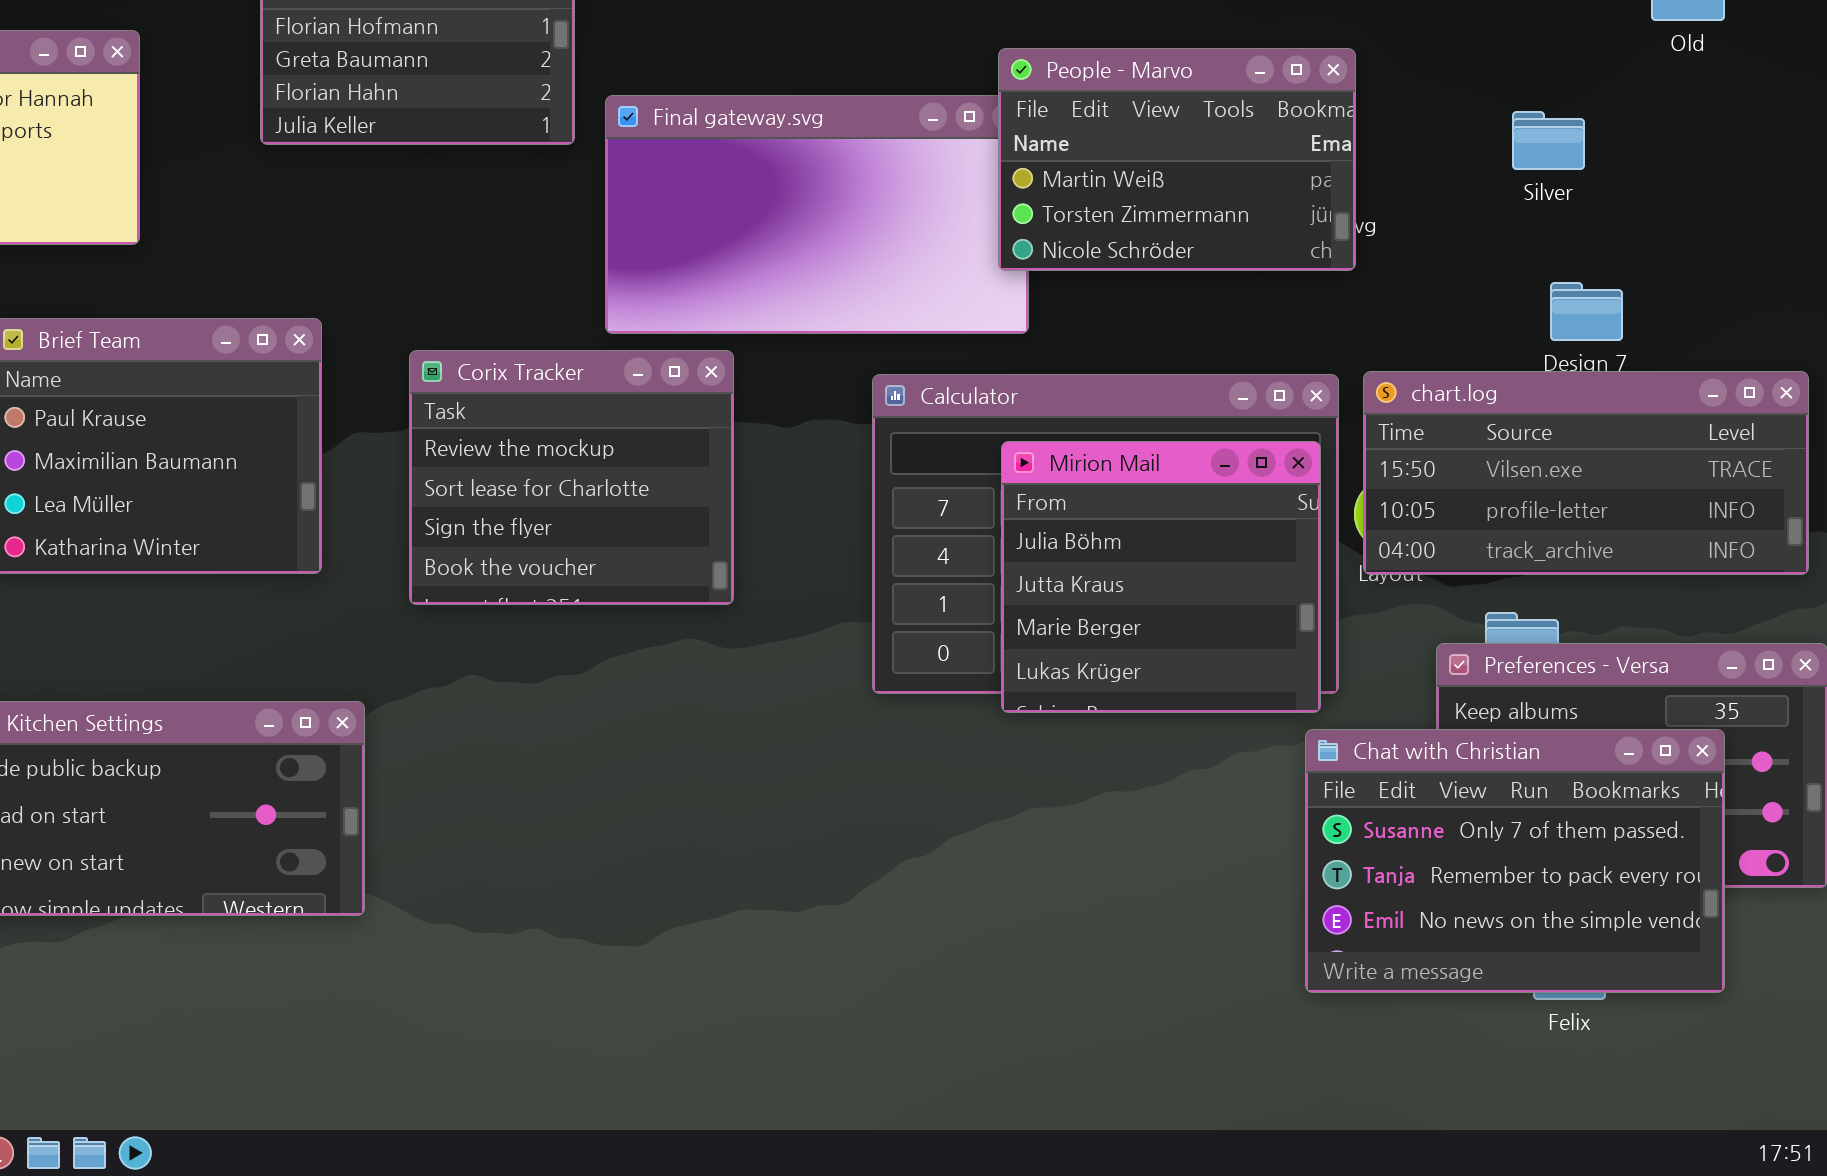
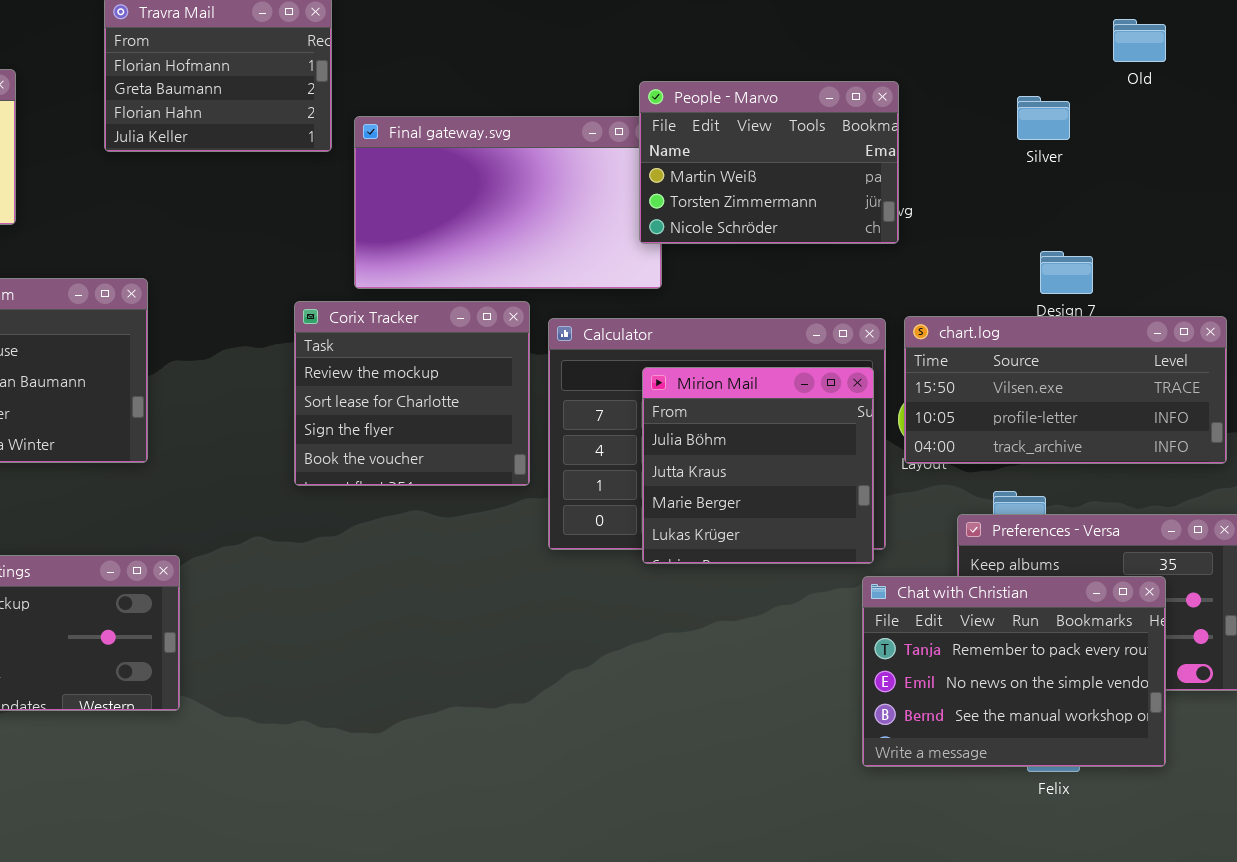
Silver: [1512,111,1585,170] -> [1017,96,1070,140], moved
Corix Tracker: [409,350,734,605] -> [294,301,530,486], moved
Chat with Christian: [1305,729,1725,993] -> [862,576,1166,767], scrolled down 1 row

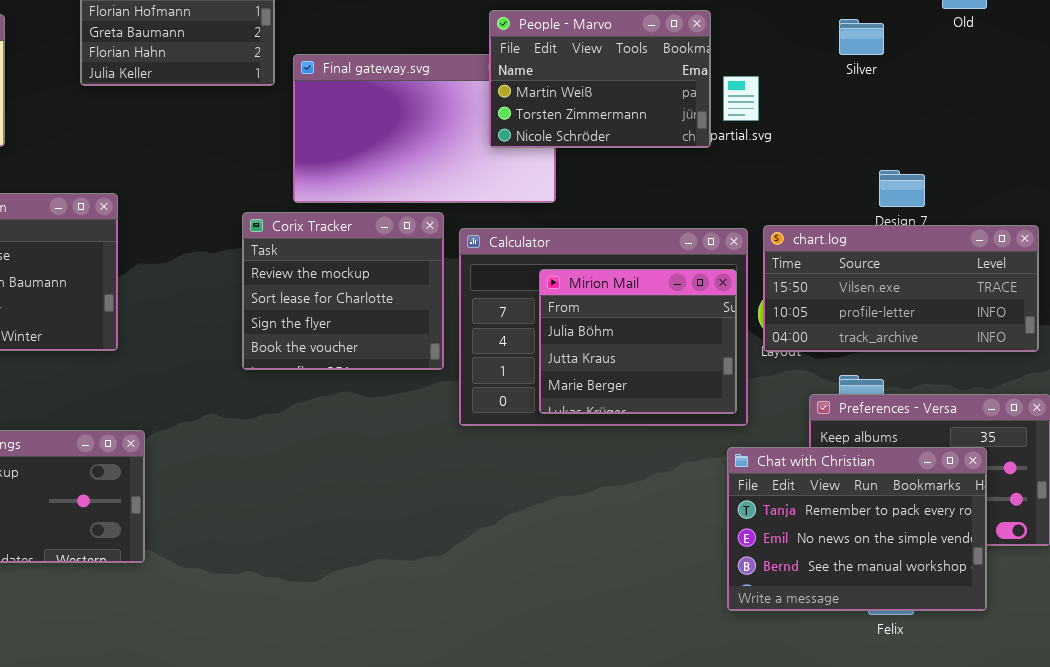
People - Marvo: [639,81,899,244] -> [489,10,711,148], moved
Silver: [1017,96,1070,140] -> [839,19,884,55], moved
Mirion Mail: [642,367,874,564] -> [539,269,737,414], resized

